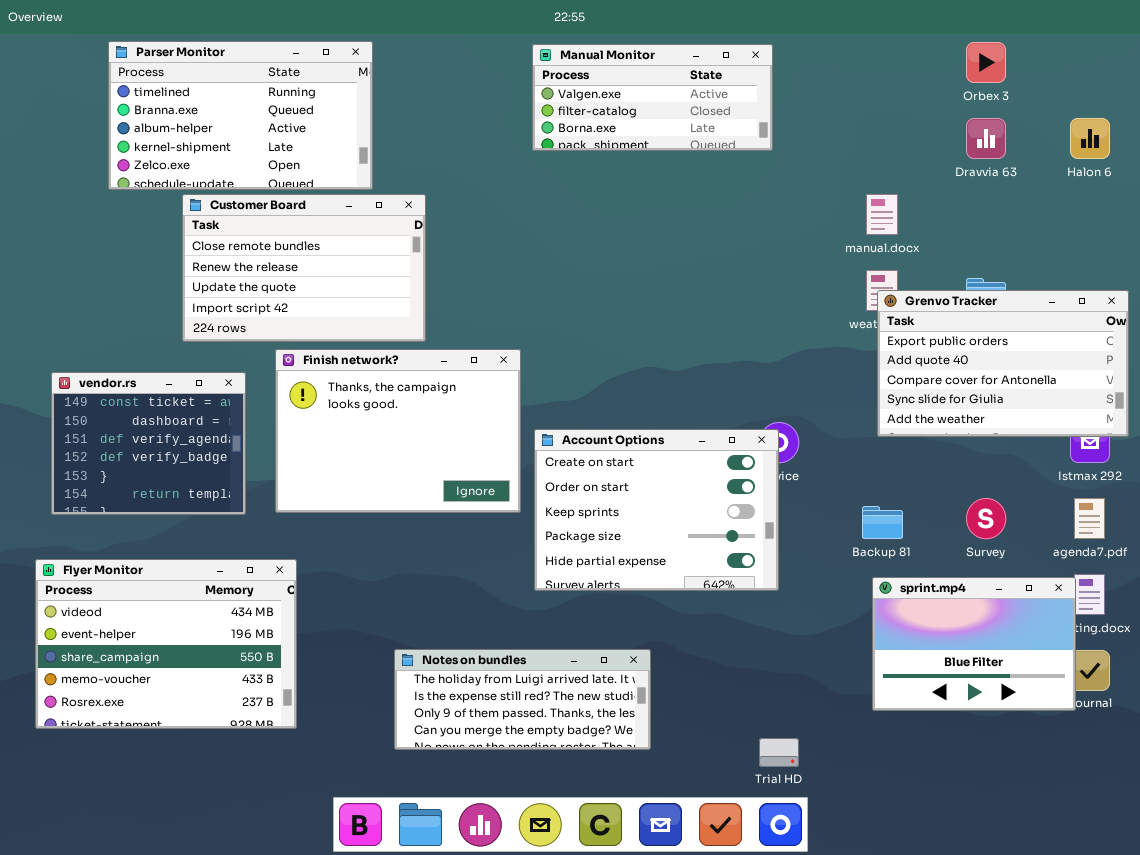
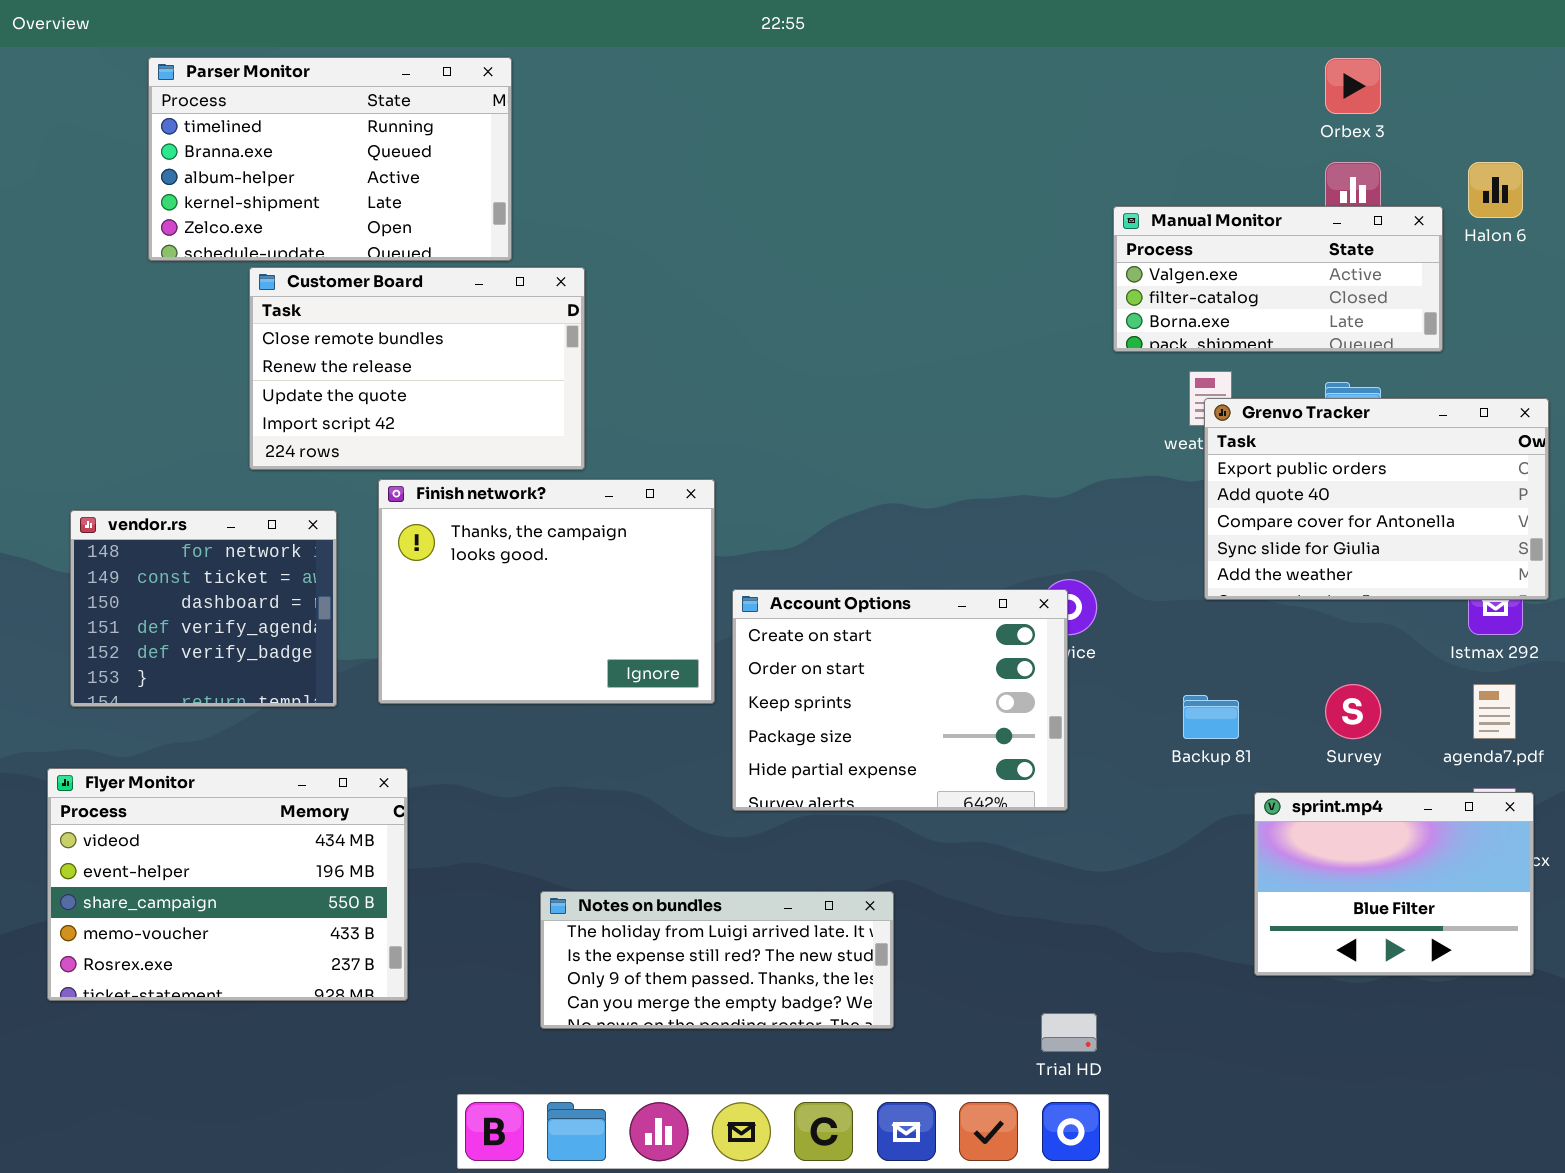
Manual Monitor: [532,44,773,151] -> [1113,206,1443,352], moved
vendor.rs: [51,372,246,515] -> [70,510,337,707], scrolled up 1 row
sprint.mp4: [872,577,1076,711] -> [1254,792,1534,976], moved

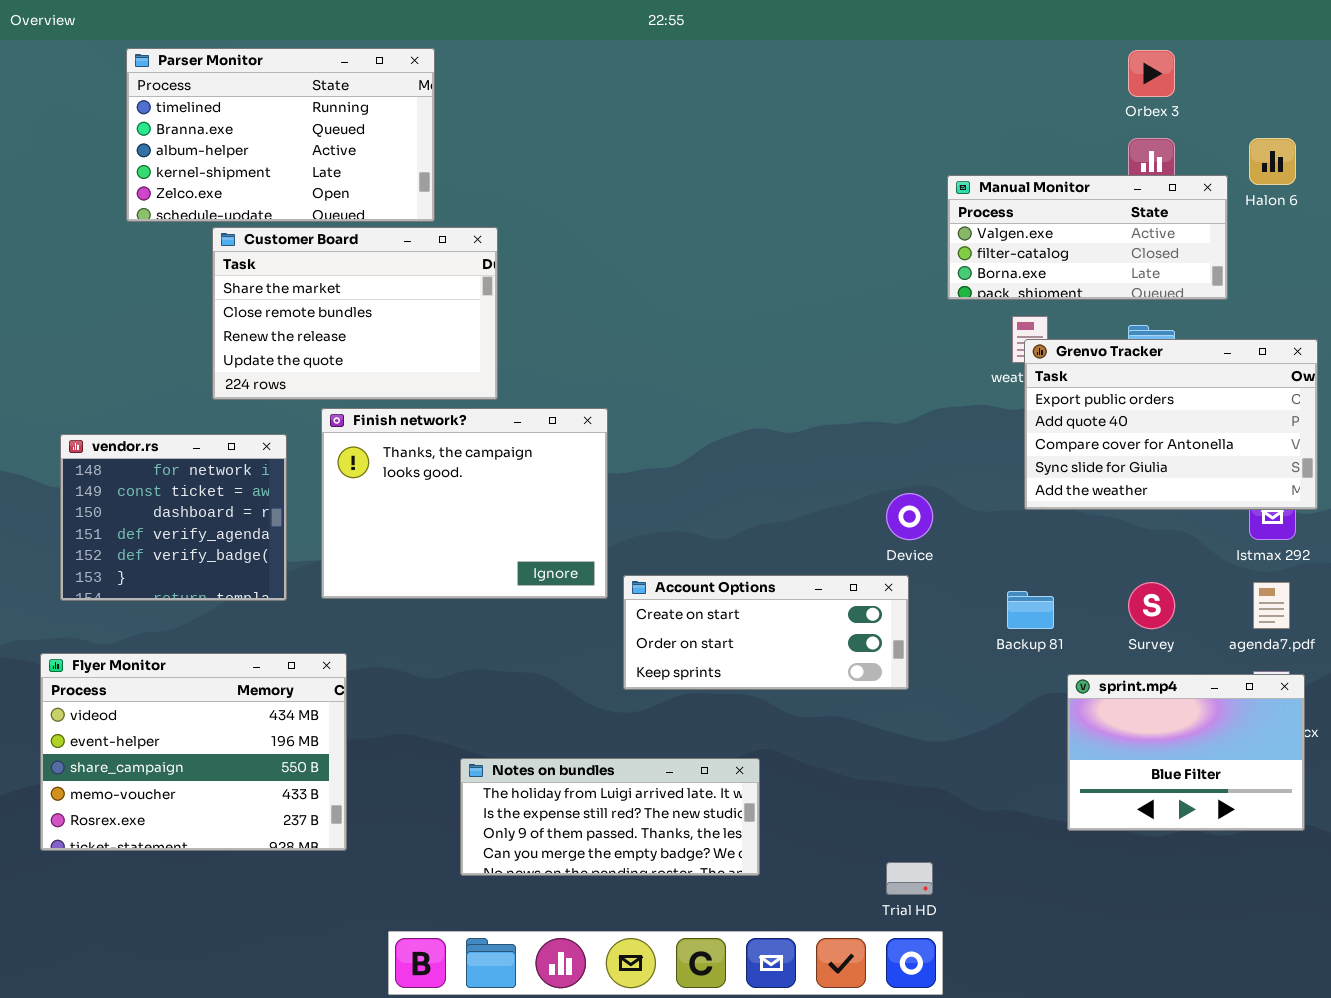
Customer Board: [249,267,585,470] -> [212,227,498,400], scrolled up 1 row
Account Options: [732,589,1068,811] -> [623,575,909,690], resized

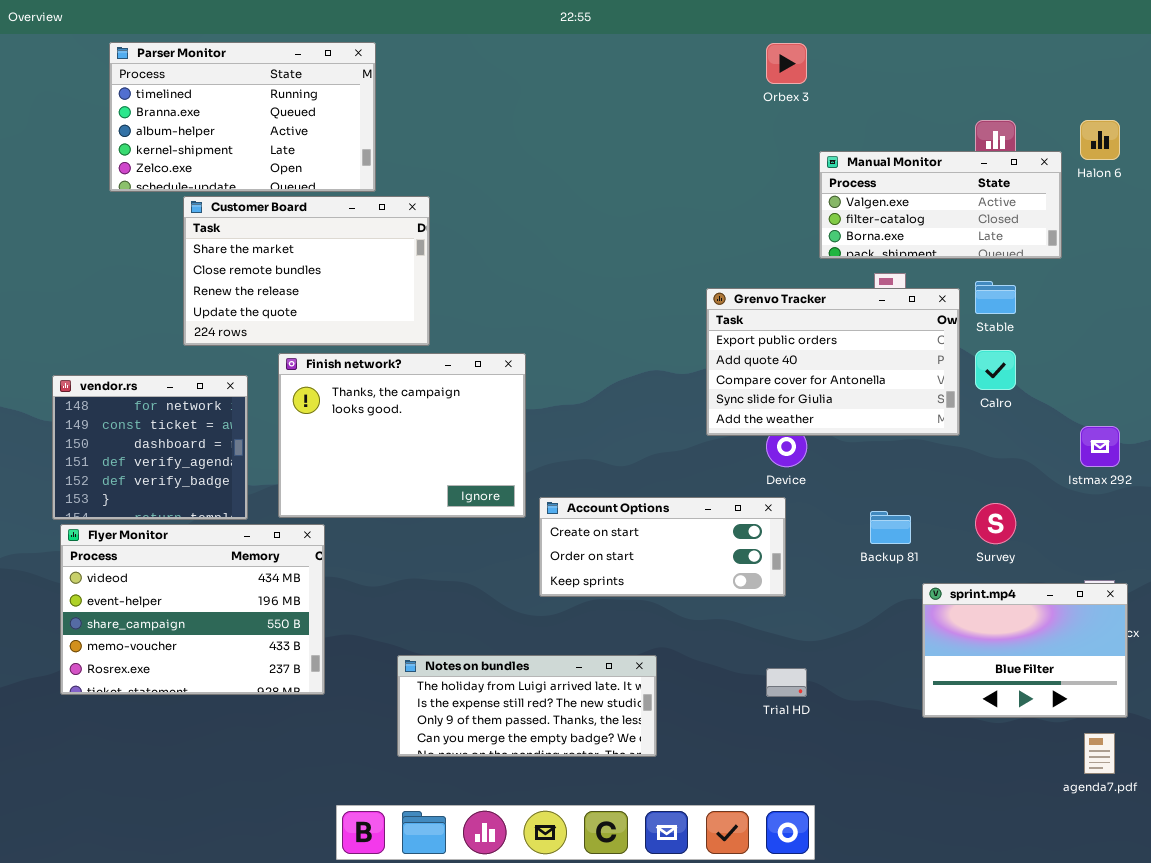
Orbex 3: [1128,50,1175,97] -> [766,43,807,84], moved
Grenvo Tracker: [1024,339,1318,510] -> [706,288,960,436], moved
agenda7.pdf: [1253,582,1290,629] -> [1084,733,1115,774], moved
Flyer Monitor: [40,653,347,851] -> [60,524,325,695], moved
Trial HD: [886,862,933,895] -> [766,668,807,697], moved

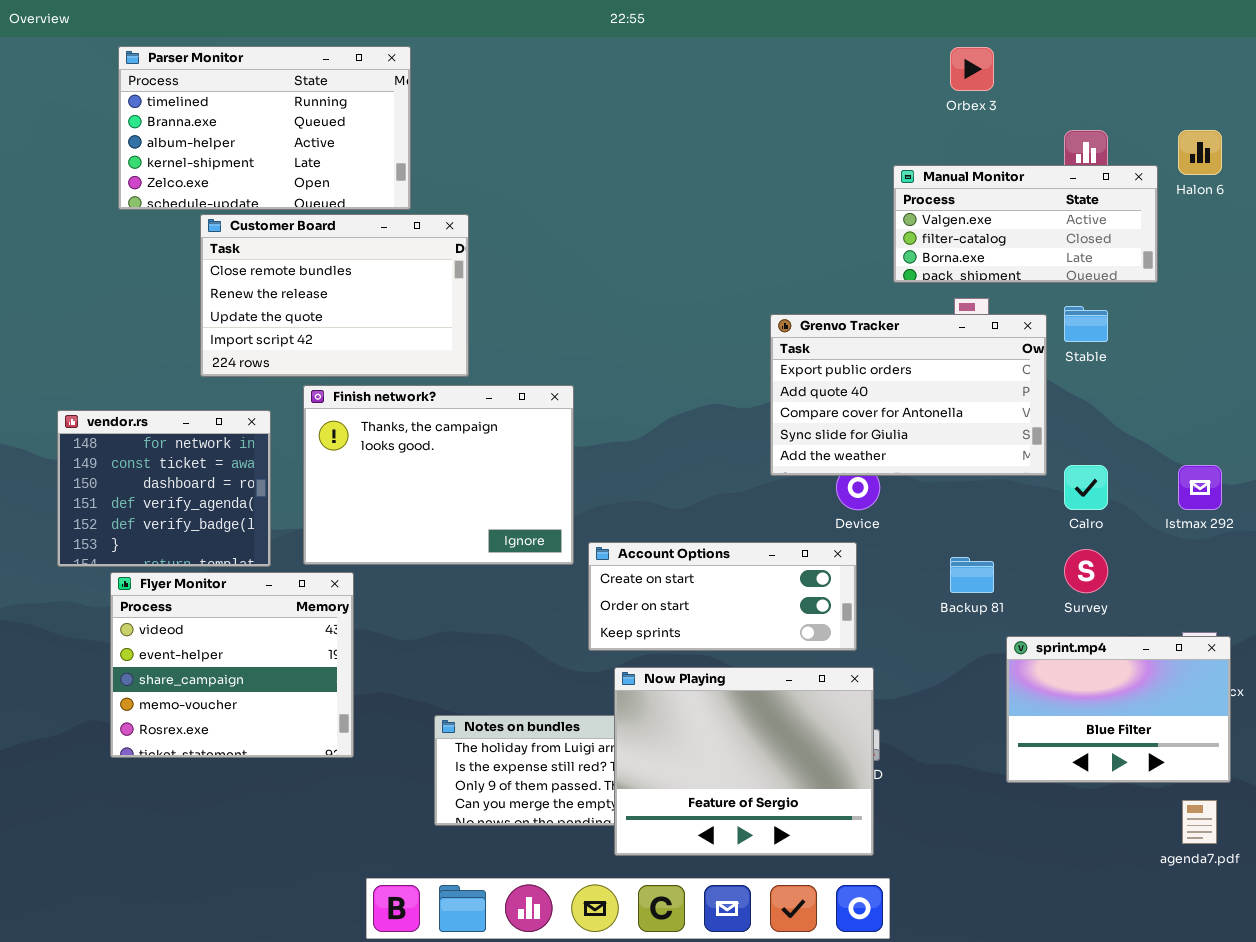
Orbex 3: [766,43,807,84] -> [950,47,994,91], moved
Customer Board: [183,196,430,346] -> [200,214,469,377], scrolled down 1 row
Calro: [975,350,1016,390] -> [1064,465,1108,510], moved
Flyer Monitor: [60,524,325,695] -> [110,572,354,758], resized
Now Playing: none -> [614,667,874,856], opened

